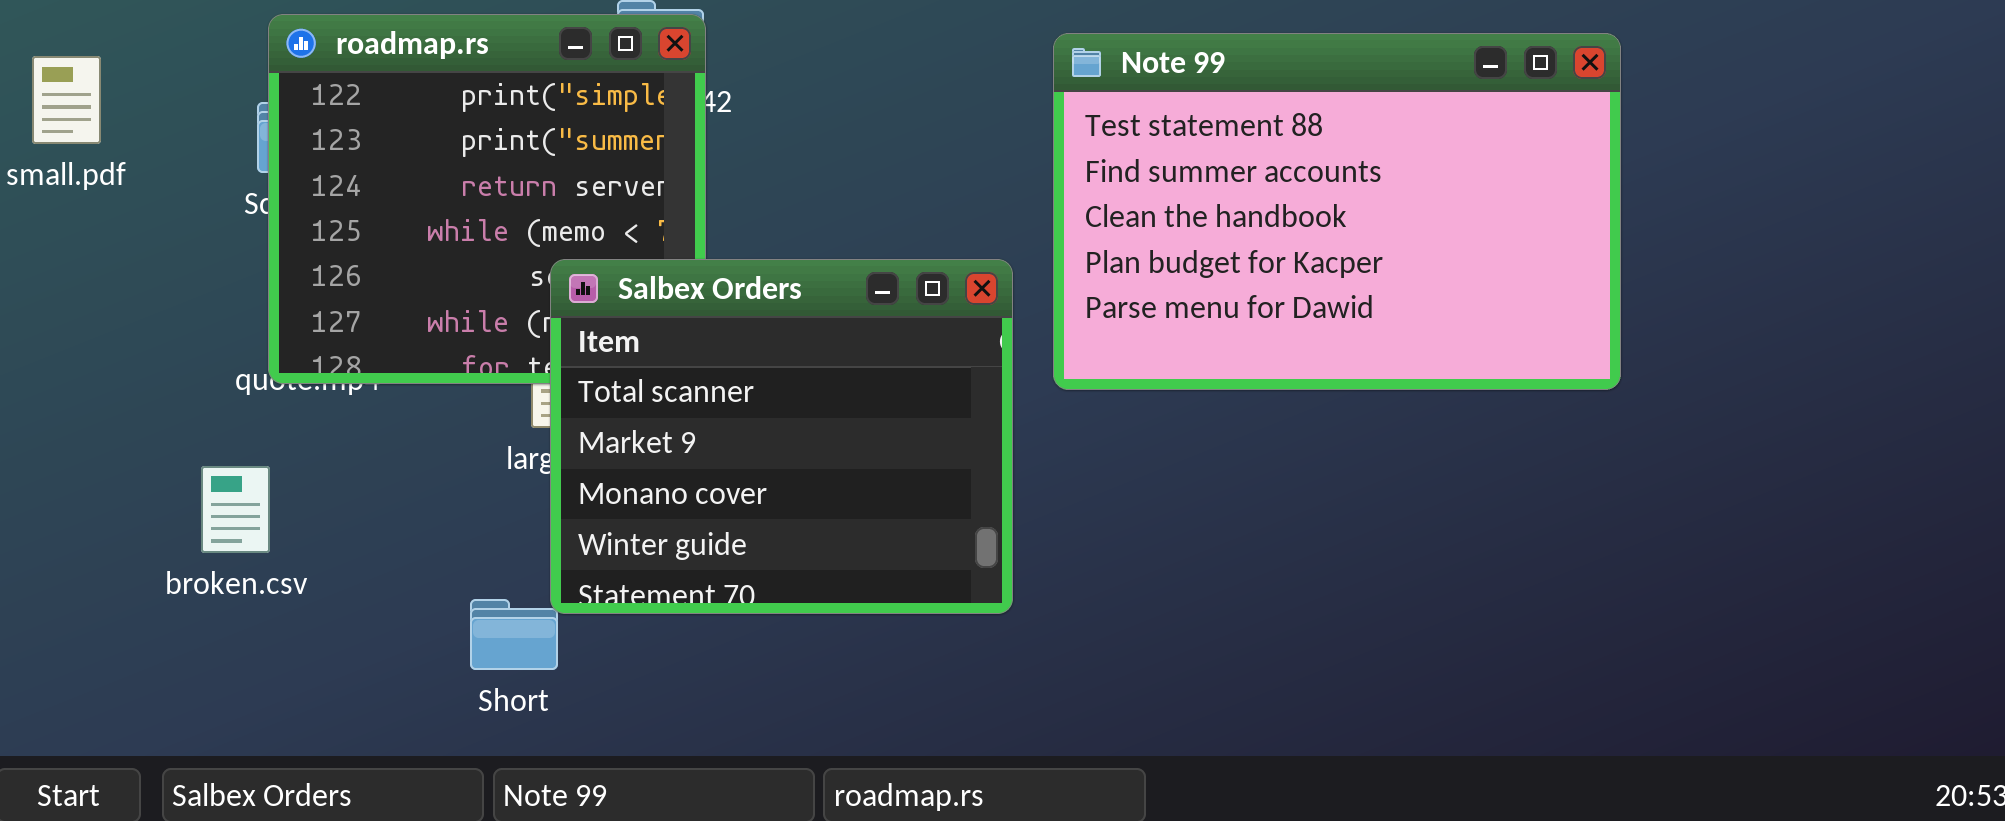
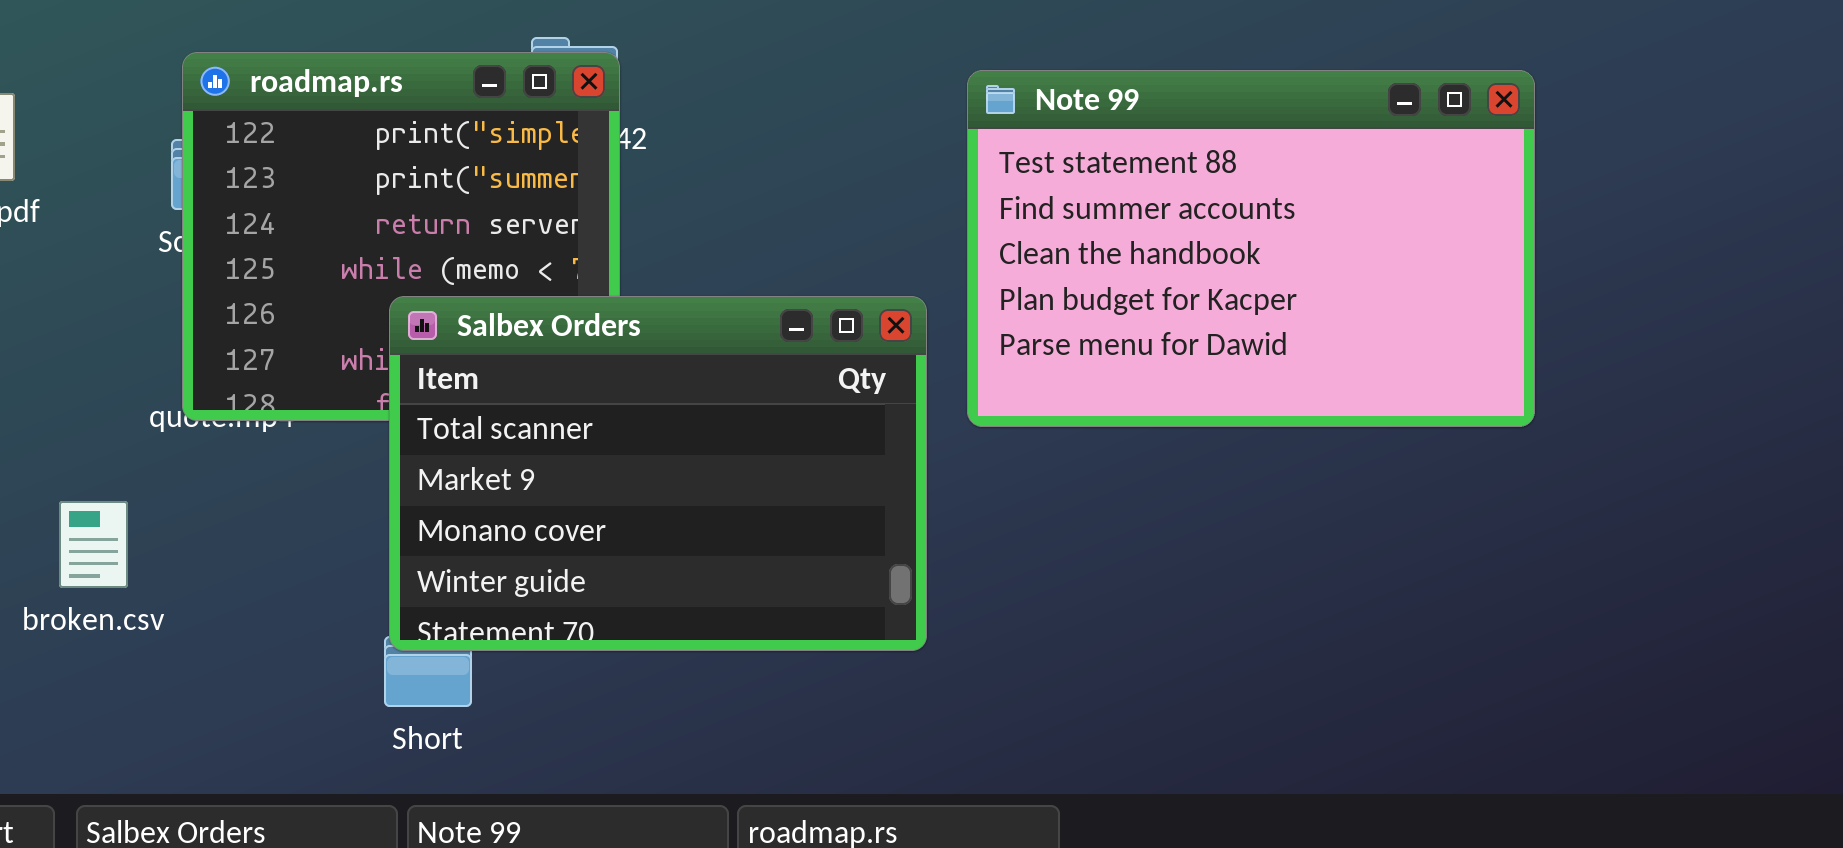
Salbex Orders: [550,259,1013,614] -> [389,296,927,651], resized
broken.csv: [201,466,270,553] -> [59,501,128,588], moved

